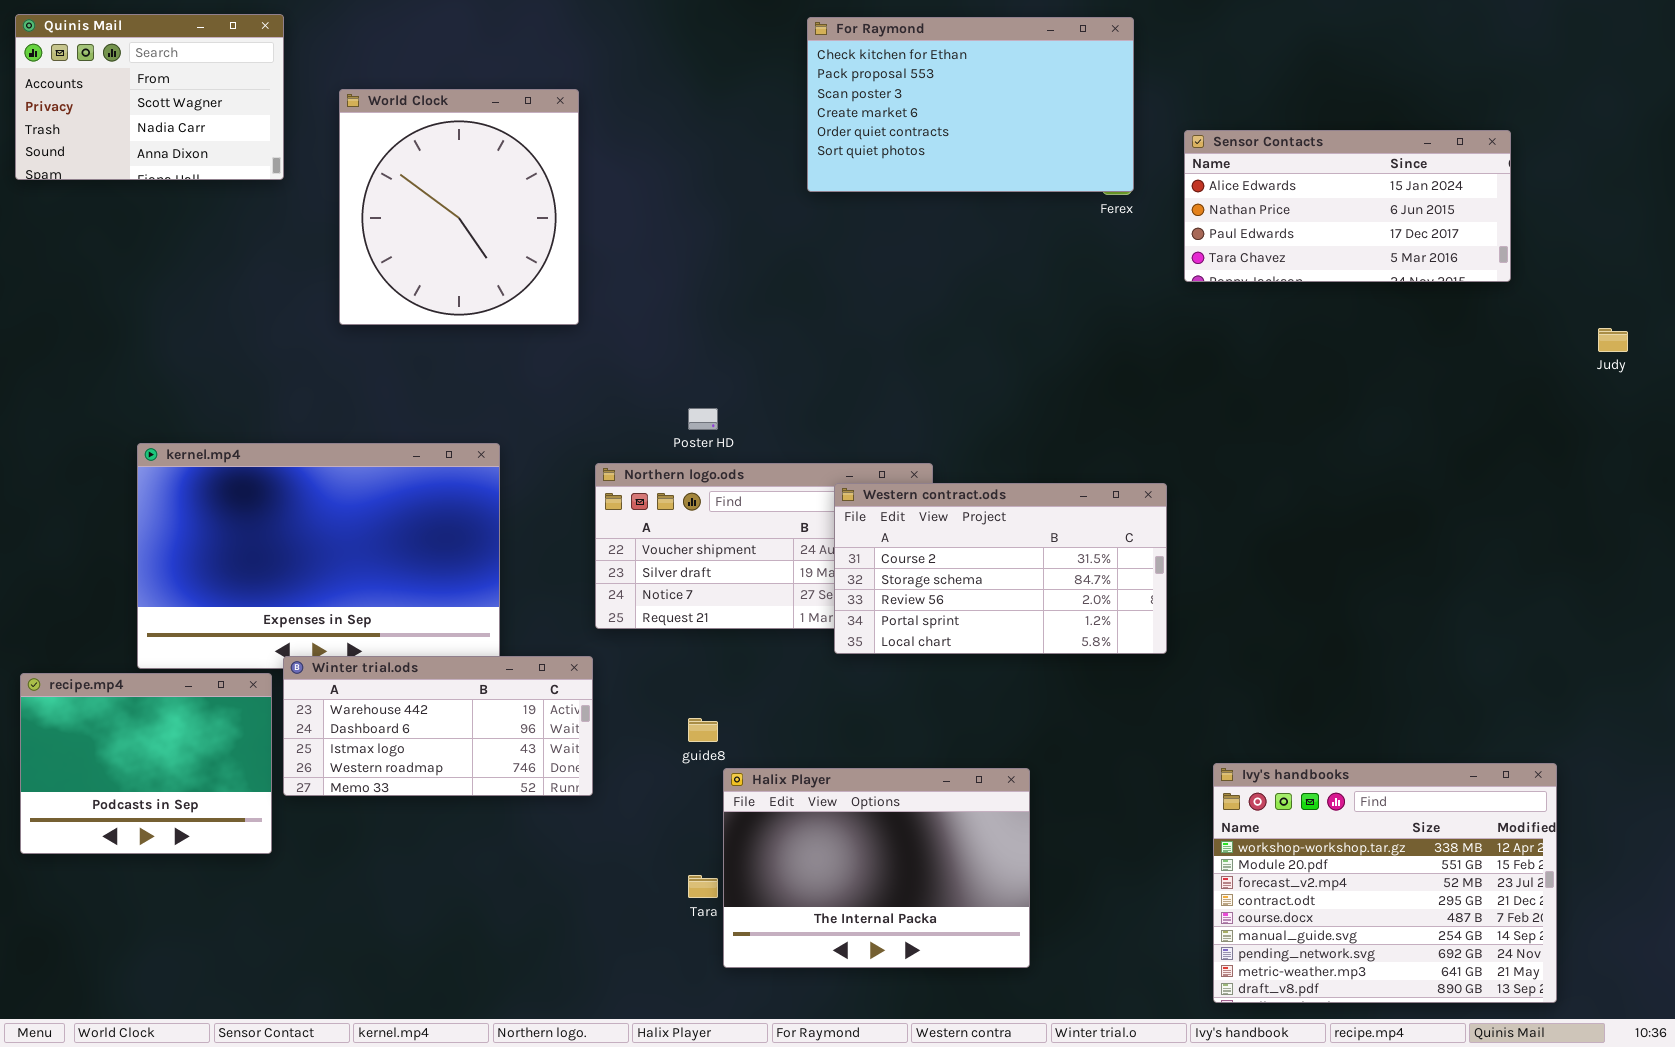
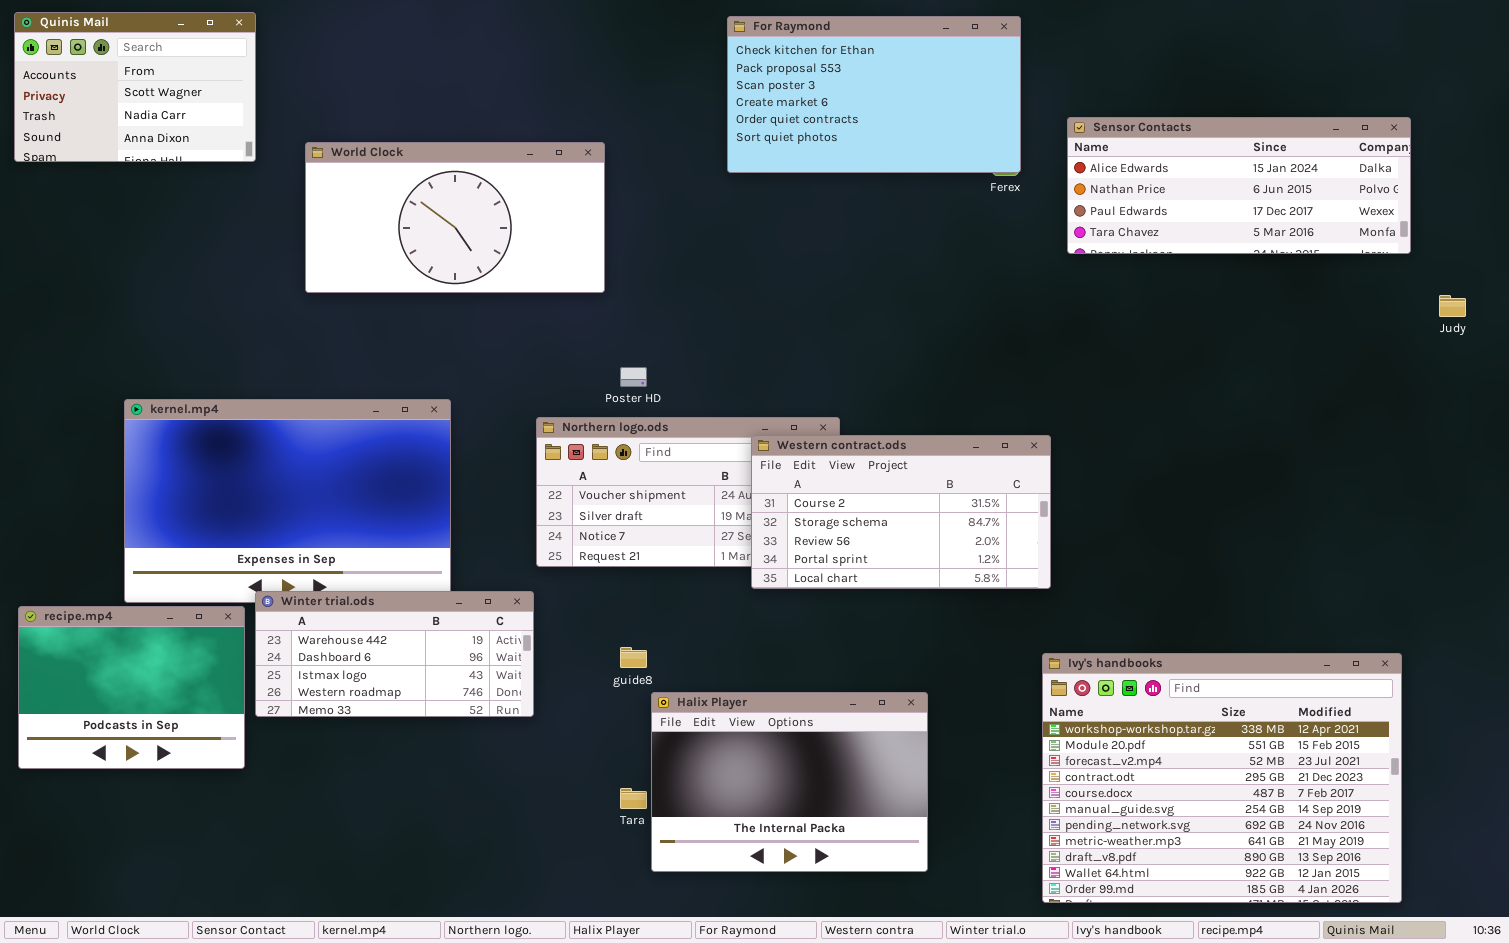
World Clock: [339,89,579,325] -> [305,142,605,293], resized
Sensor Contacts: [1184,130,1511,282] -> [1067,117,1411,254], resized
Ivy's handbooks: [1213,763,1557,1003] -> [1042,653,1402,903], resized

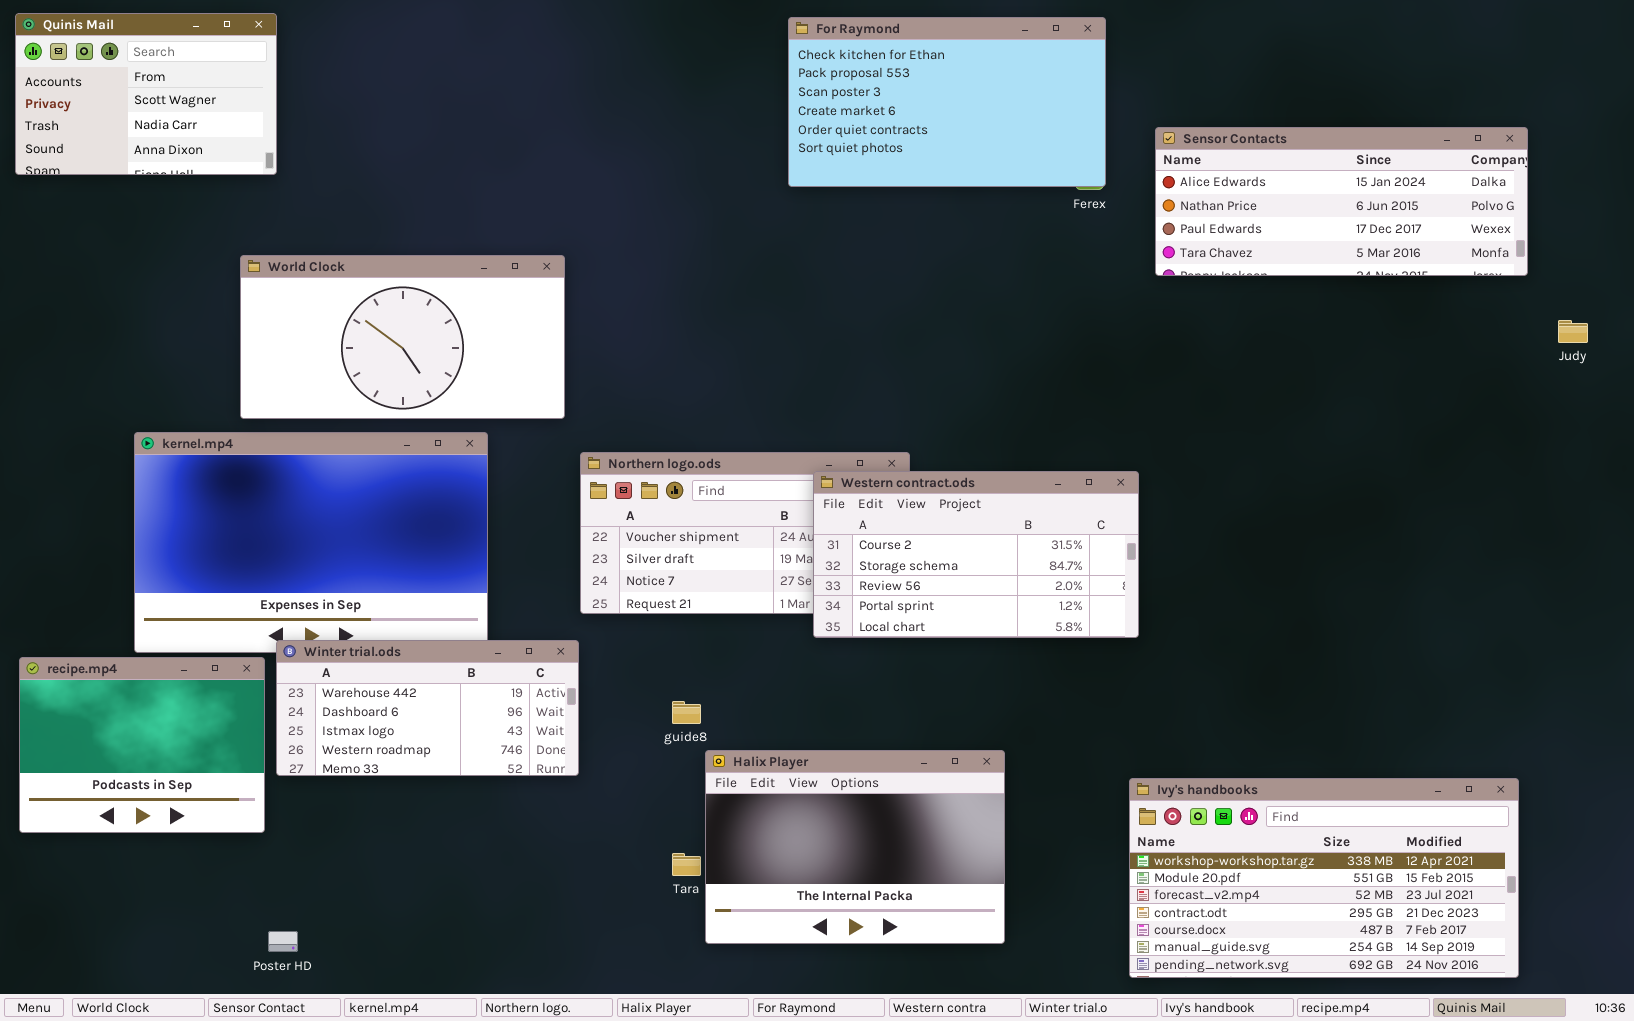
World Clock: [305,142,605,293] -> [240,255,565,419], moved
Poster HD: [620,367,647,387] -> [268,931,298,952], moved
Ivy's handbooks: [1042,653,1402,903] -> [1129,778,1519,978], resized

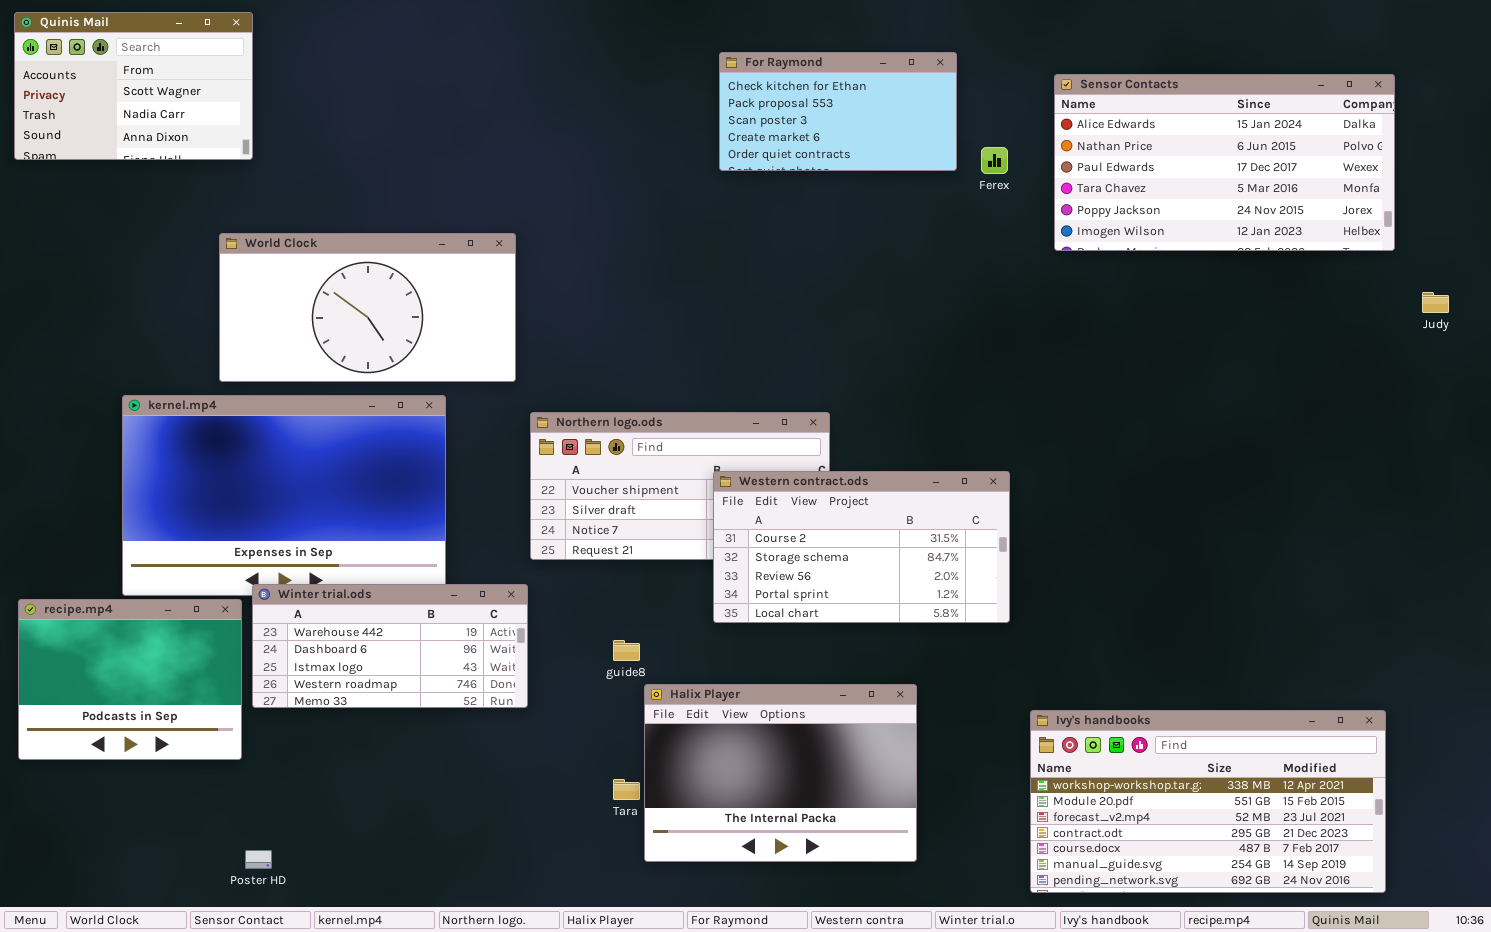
For Raymond: [788,17,1106,187] -> [719,52,957,171], resized
Sensor Contacts: [1155,127,1528,276] -> [1054,74,1395,251], resized
Western contract.ods: [813,471,1139,638] -> [713,471,1010,623], moved

